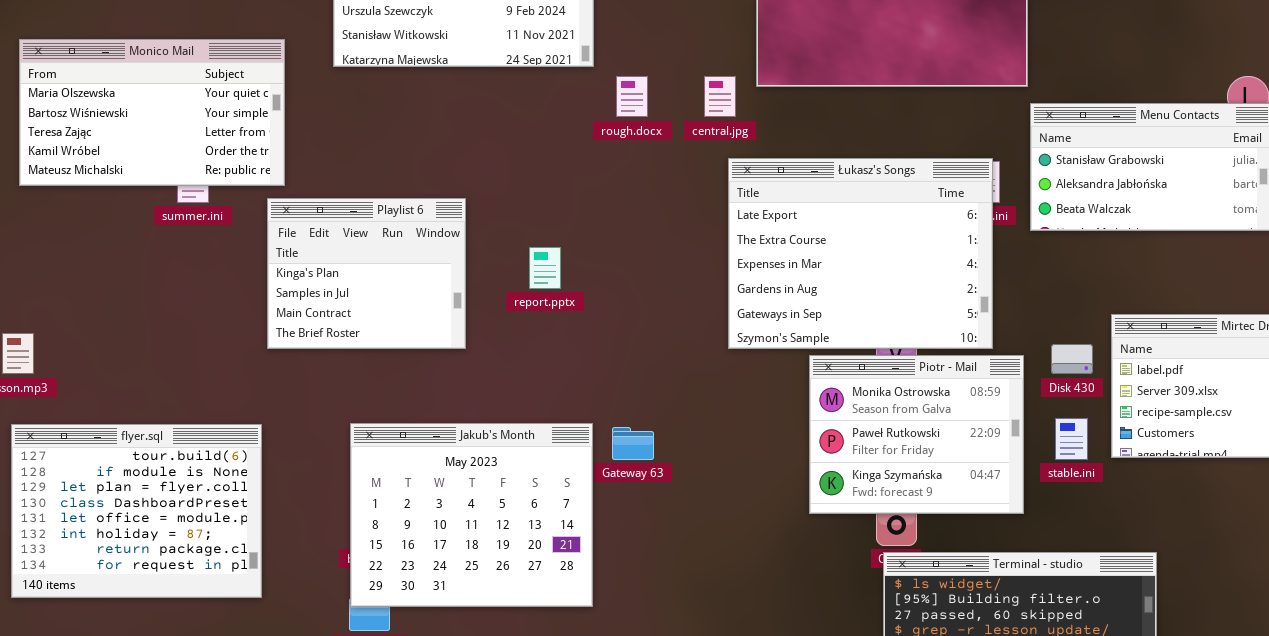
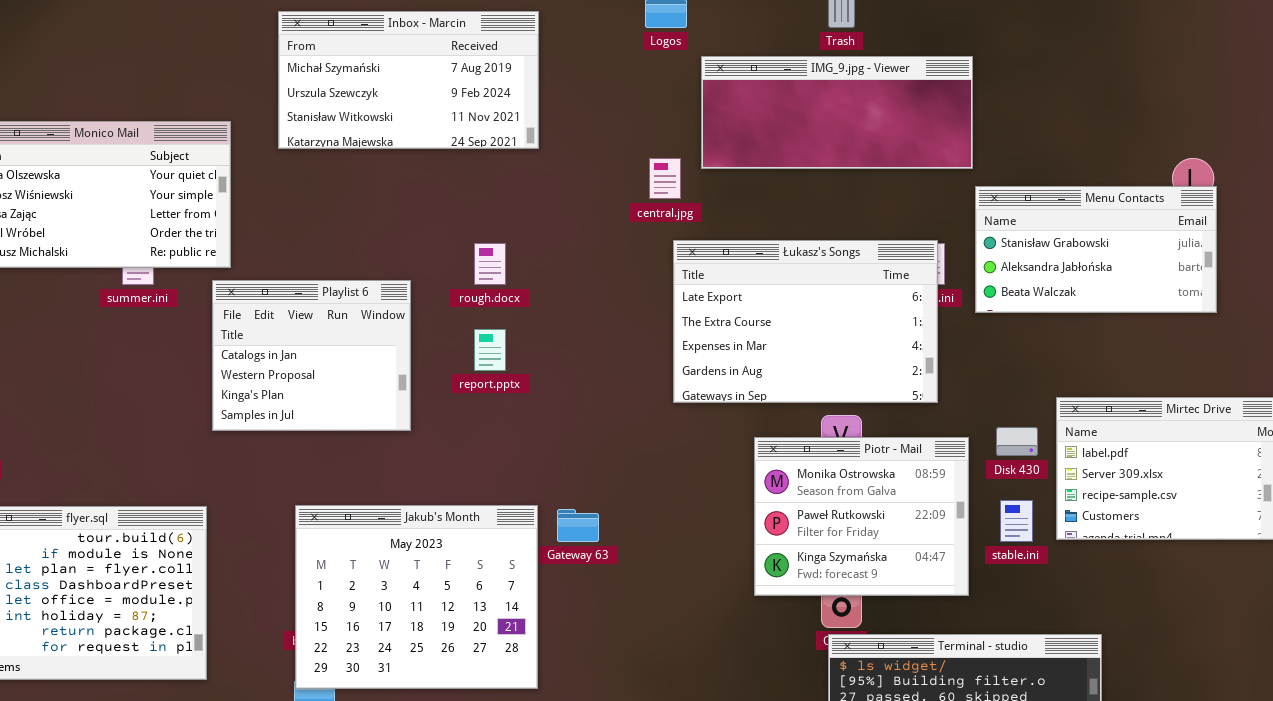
rough.docx: [616,76,648,117] -> [474,243,506,285], moved
Łukasz's Songs: [728,158,993,349] -> [673,240,938,403], resized
Playlist 6: [267,198,466,349] -> [212,280,411,431], scrolled up 2 rows

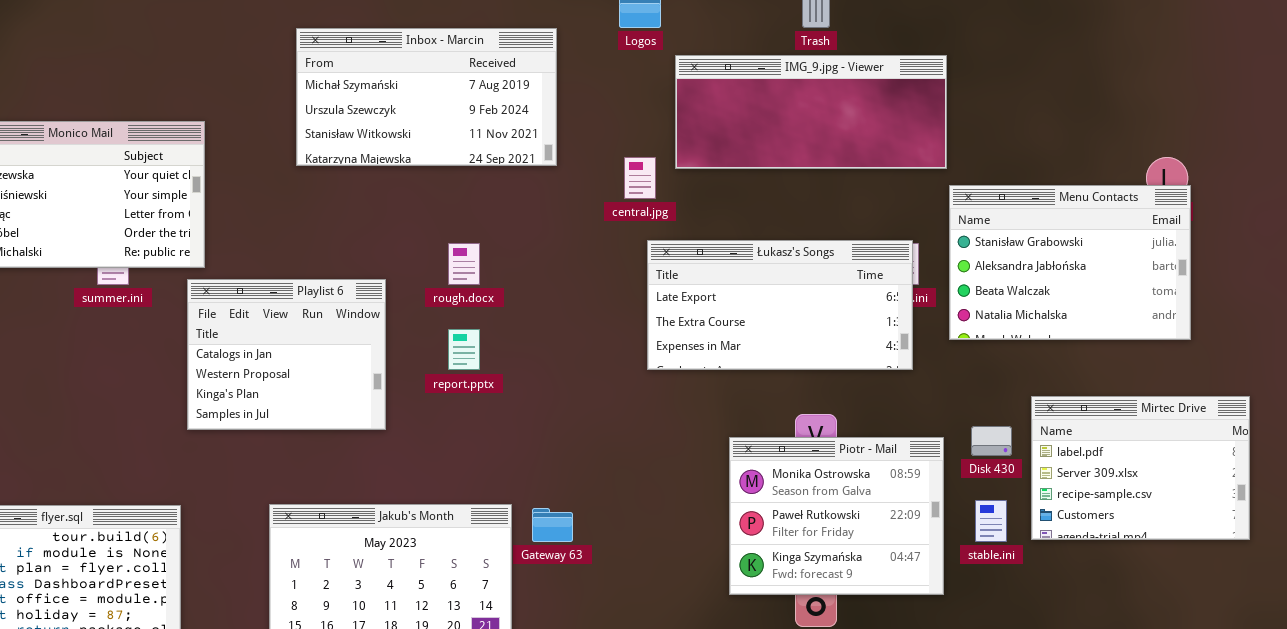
Inbox - Marcin: [278,11,539,149] -> [296,28,557,166], moved
Menu Contacts: [975,186,1217,313] -> [949,185,1191,340], resized
Łukasz's Songs: [673,240,938,403] -> [647,240,913,370], resized

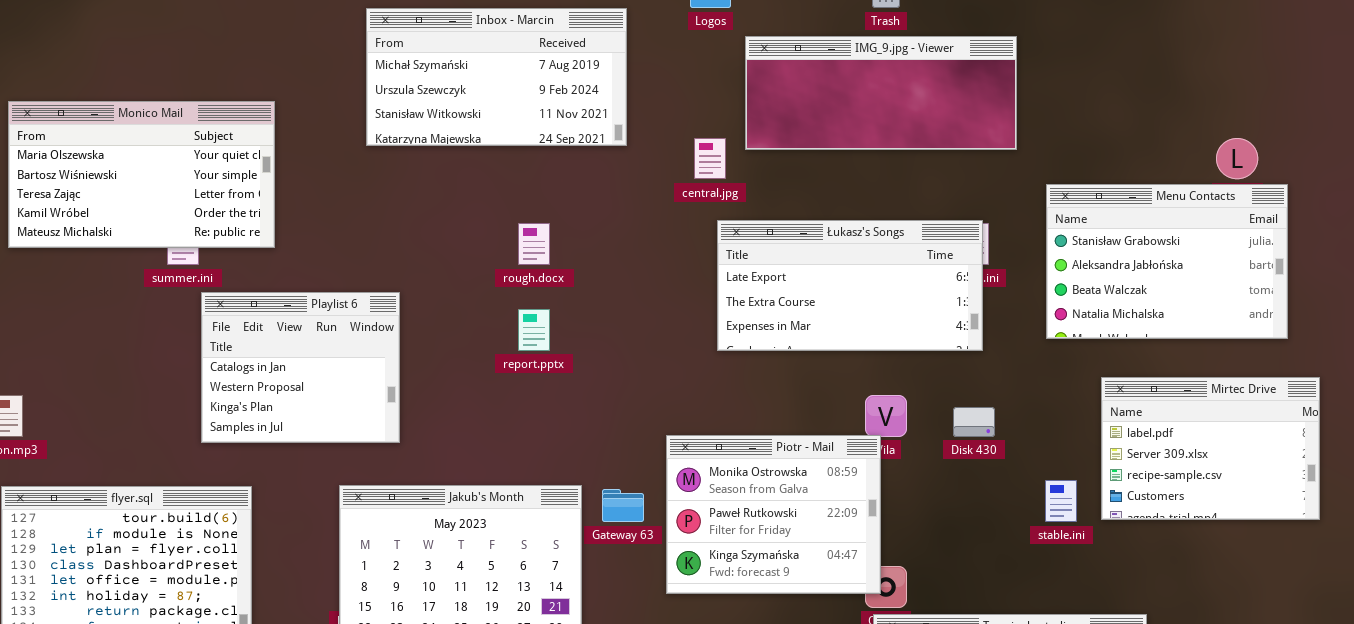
Menu Contacts: [949,185,1191,340] -> [1046,184,1288,339], moved
Playlist 6: [187,279,386,430] -> [201,292,400,443], moved
Disk 430: [971,426,1012,456] -> [953,407,995,437], moved
Piotr - Mail: [729,437,944,595] -> [666,435,881,594], moved

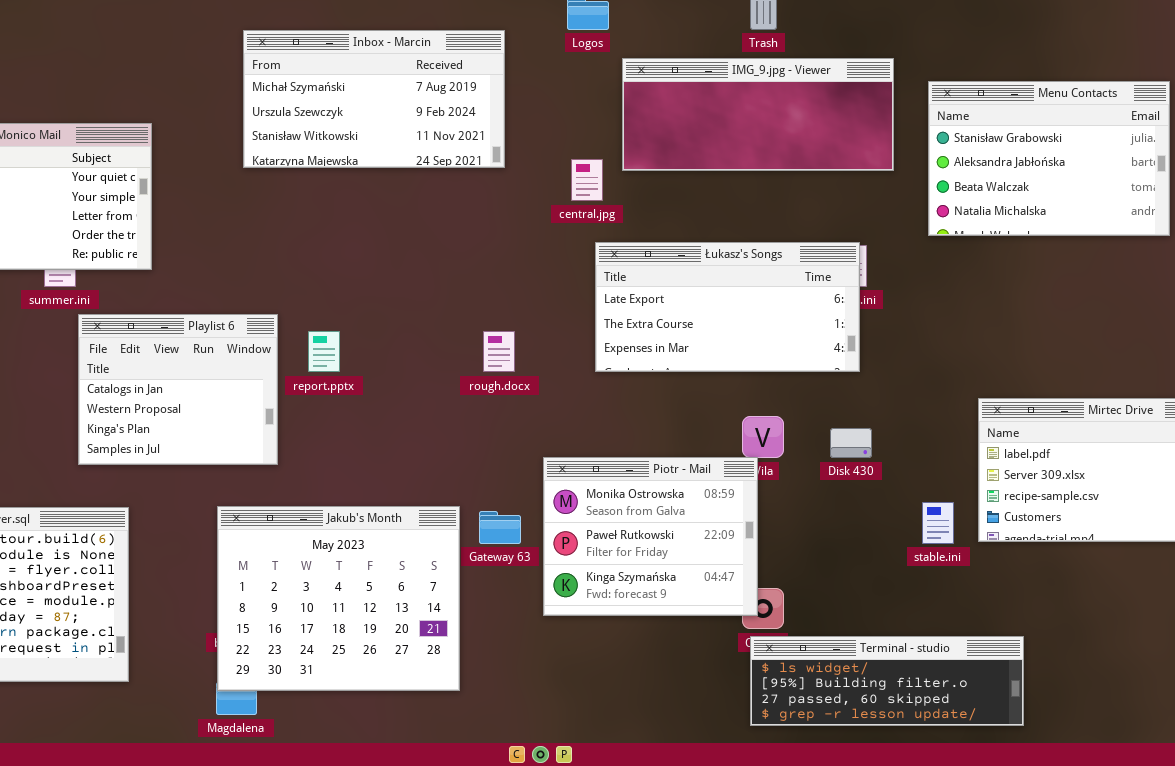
Menu Contacts: [1046,184,1288,339] -> [928,81,1170,236], moved
rough.docx: [518,223,550,265] -> [483,331,515,372], moved
report.pptx: [518,309,550,351] -> [308,331,340,372], moved

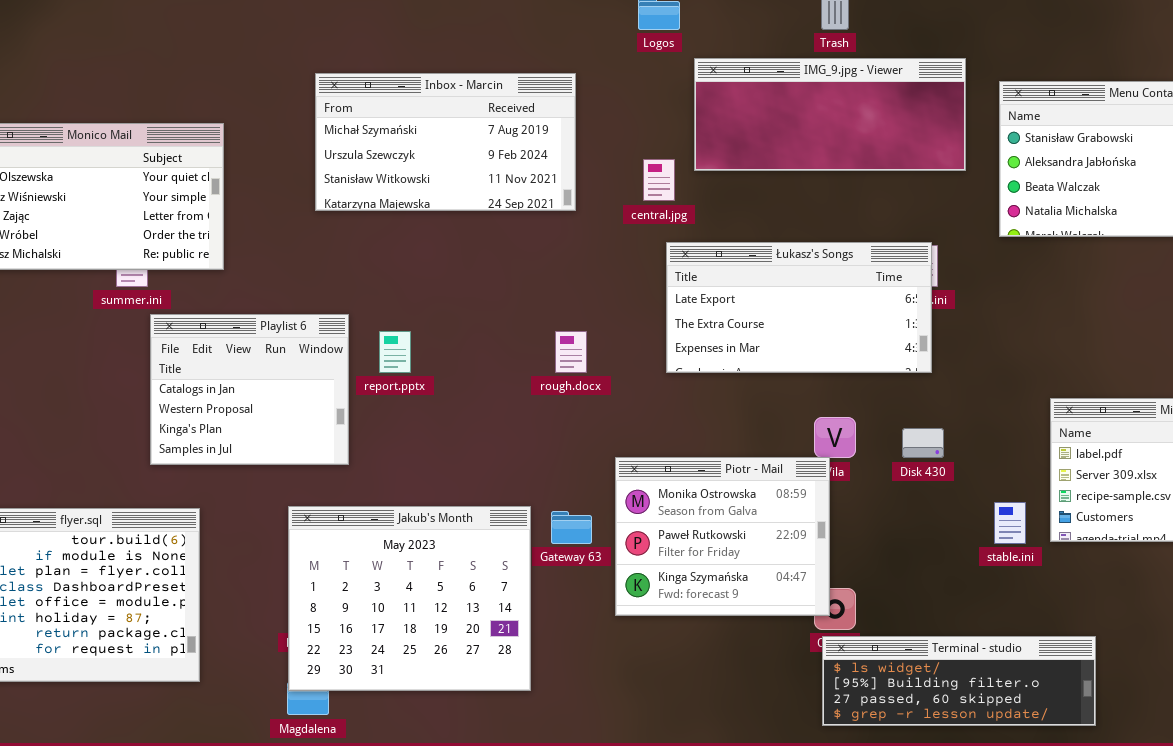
Inbox - Marcin: [243,30,505,168] -> [315,73,576,211], moved

